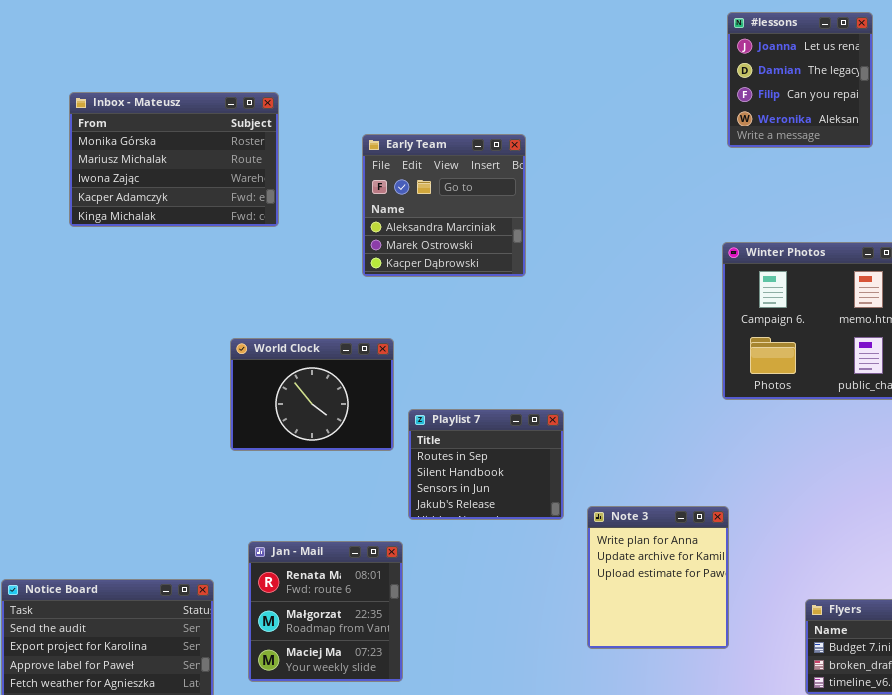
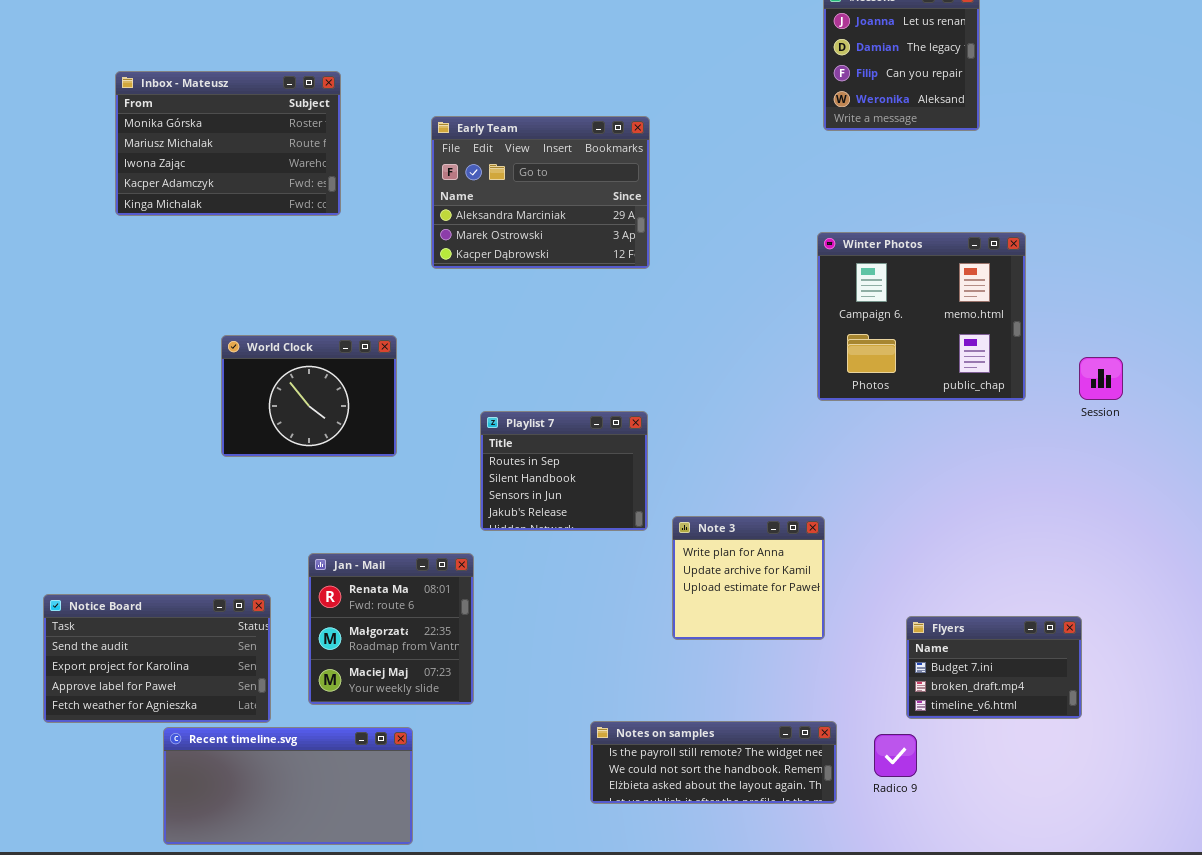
Early Team: [362,134,526,277] -> [431,116,650,269], resized
World Clock: [230,338,394,451] -> [221,335,397,457], moved
Note 3: [587,506,729,649] -> [672,516,825,640], resized

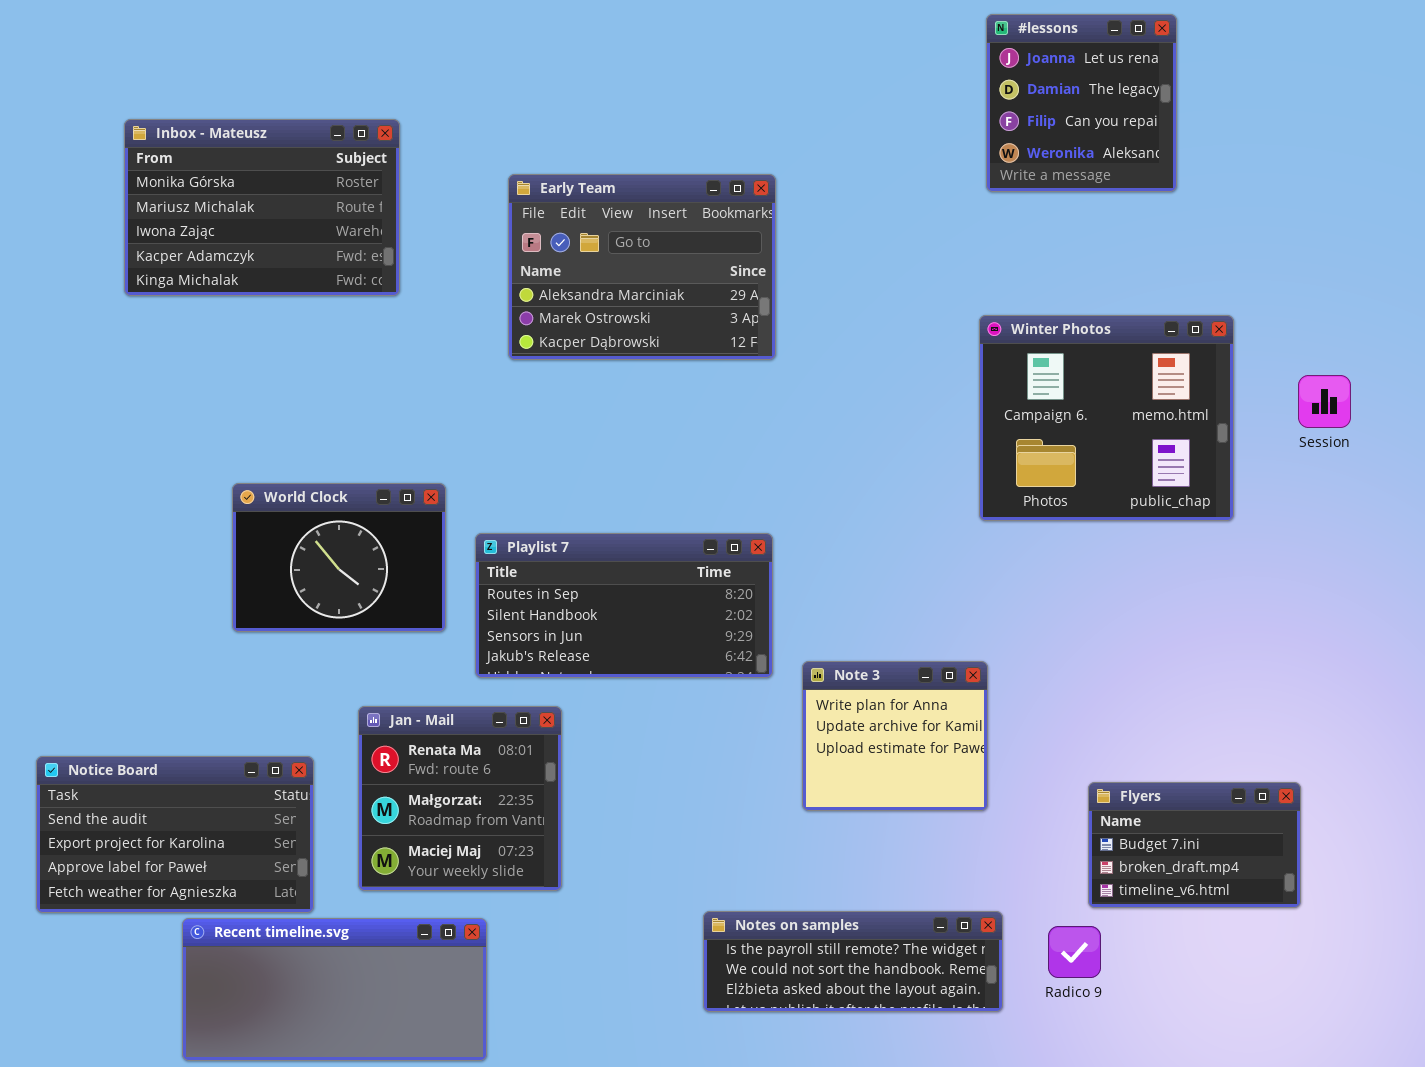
World Clock: [221,335,397,457] -> [232,483,446,632], moved
Session: [1079,357,1123,400] -> [1298,375,1351,428], moved
Playlist 7: [480,411,648,531] -> [475,533,773,678], resized

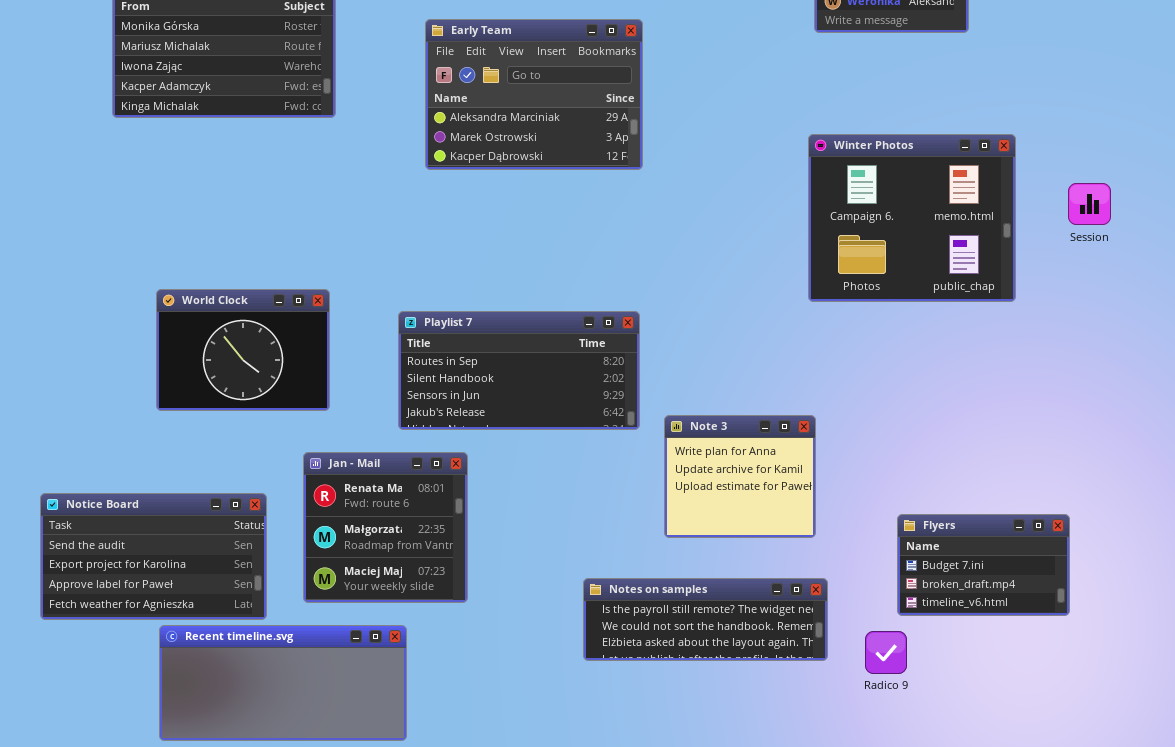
World Clock: [232,483,446,632] -> [156,289,330,411], moved
Notes on samples: [703,911,1003,1012] -> [583,578,828,661], moved

